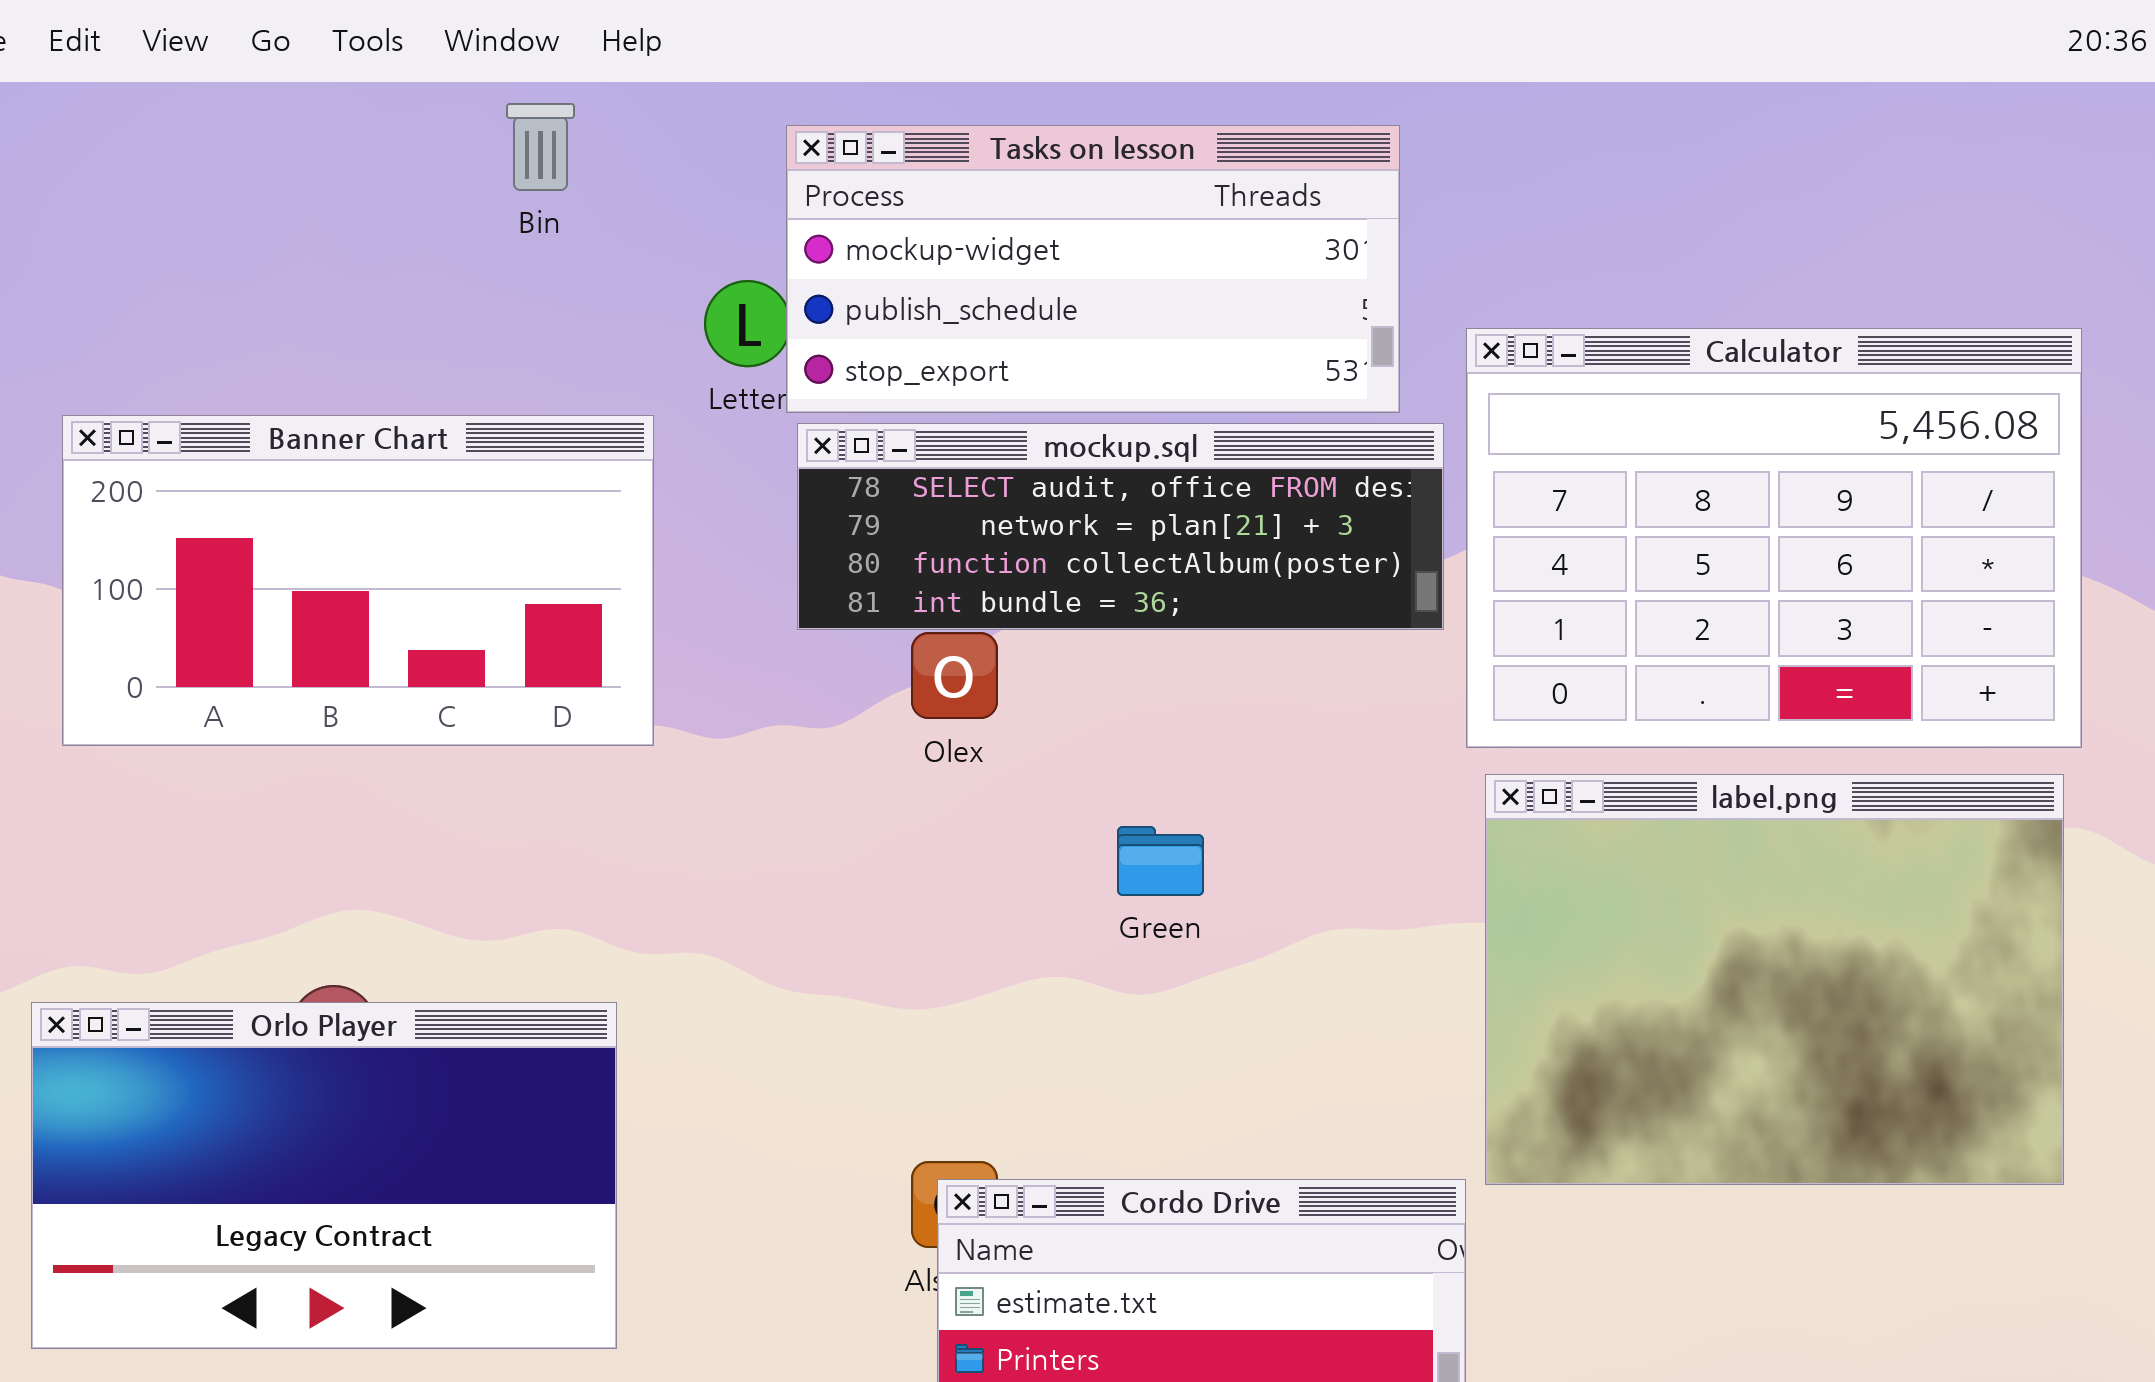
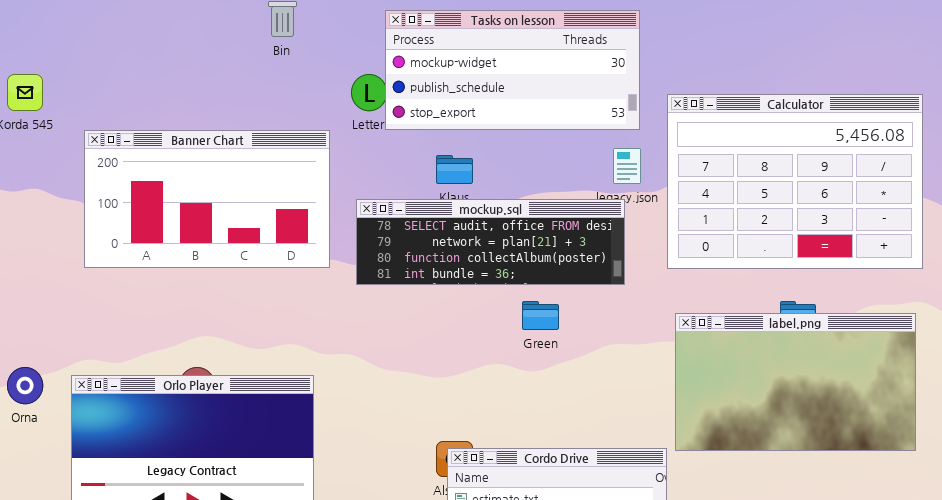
mockup.sql: [797,423,1444,630] -> [356,199,625,285], moved
label.png: [1485,774,2064,1185] -> [675,313,916,451], resized

